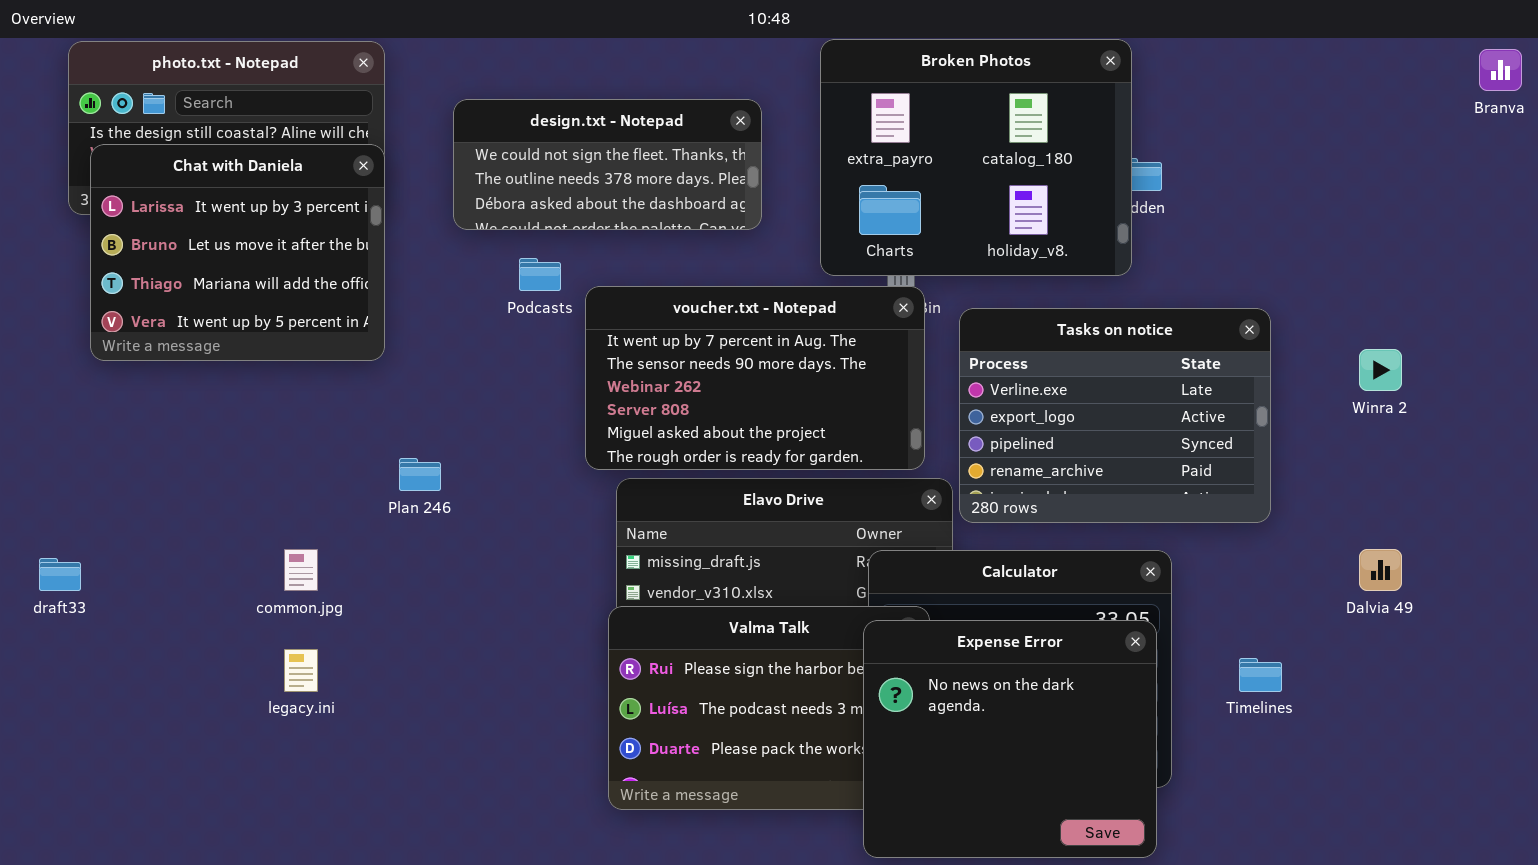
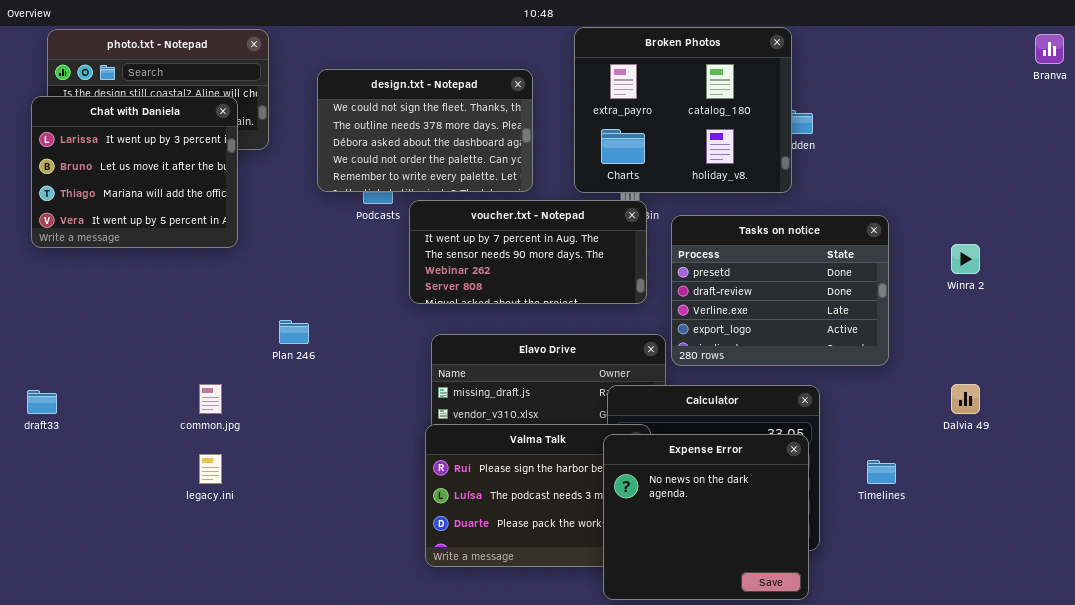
design.txt - Notepad: [453,99,762,230] -> [317,69,533,192], resized
Chat with Daniela: [90,144,385,361] -> [31,96,238,248], moved
voucher.txt - Notepad: [585,286,925,470] -> [409,200,647,304], resized
Tasks on notice: [959,308,1271,523] -> [671,215,889,366], scrolled up 2 rows

